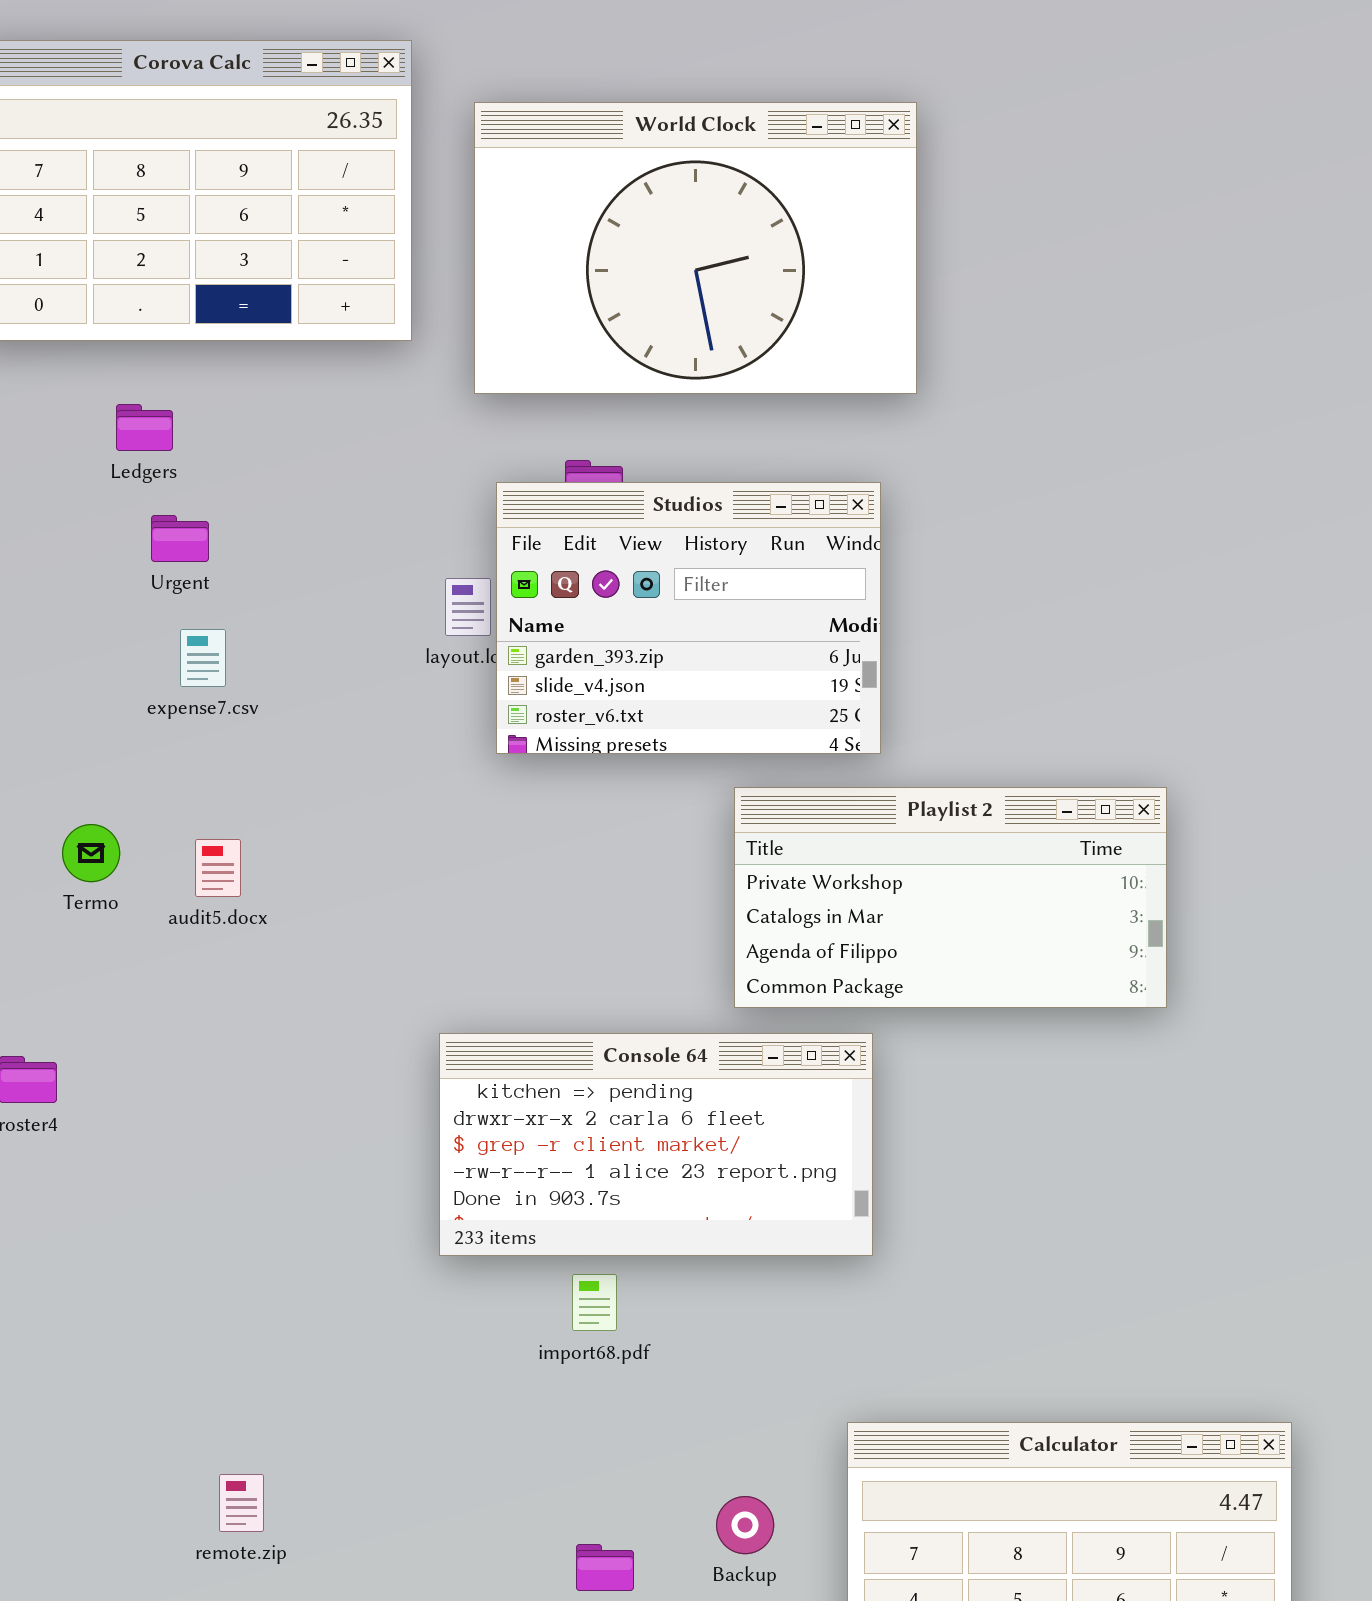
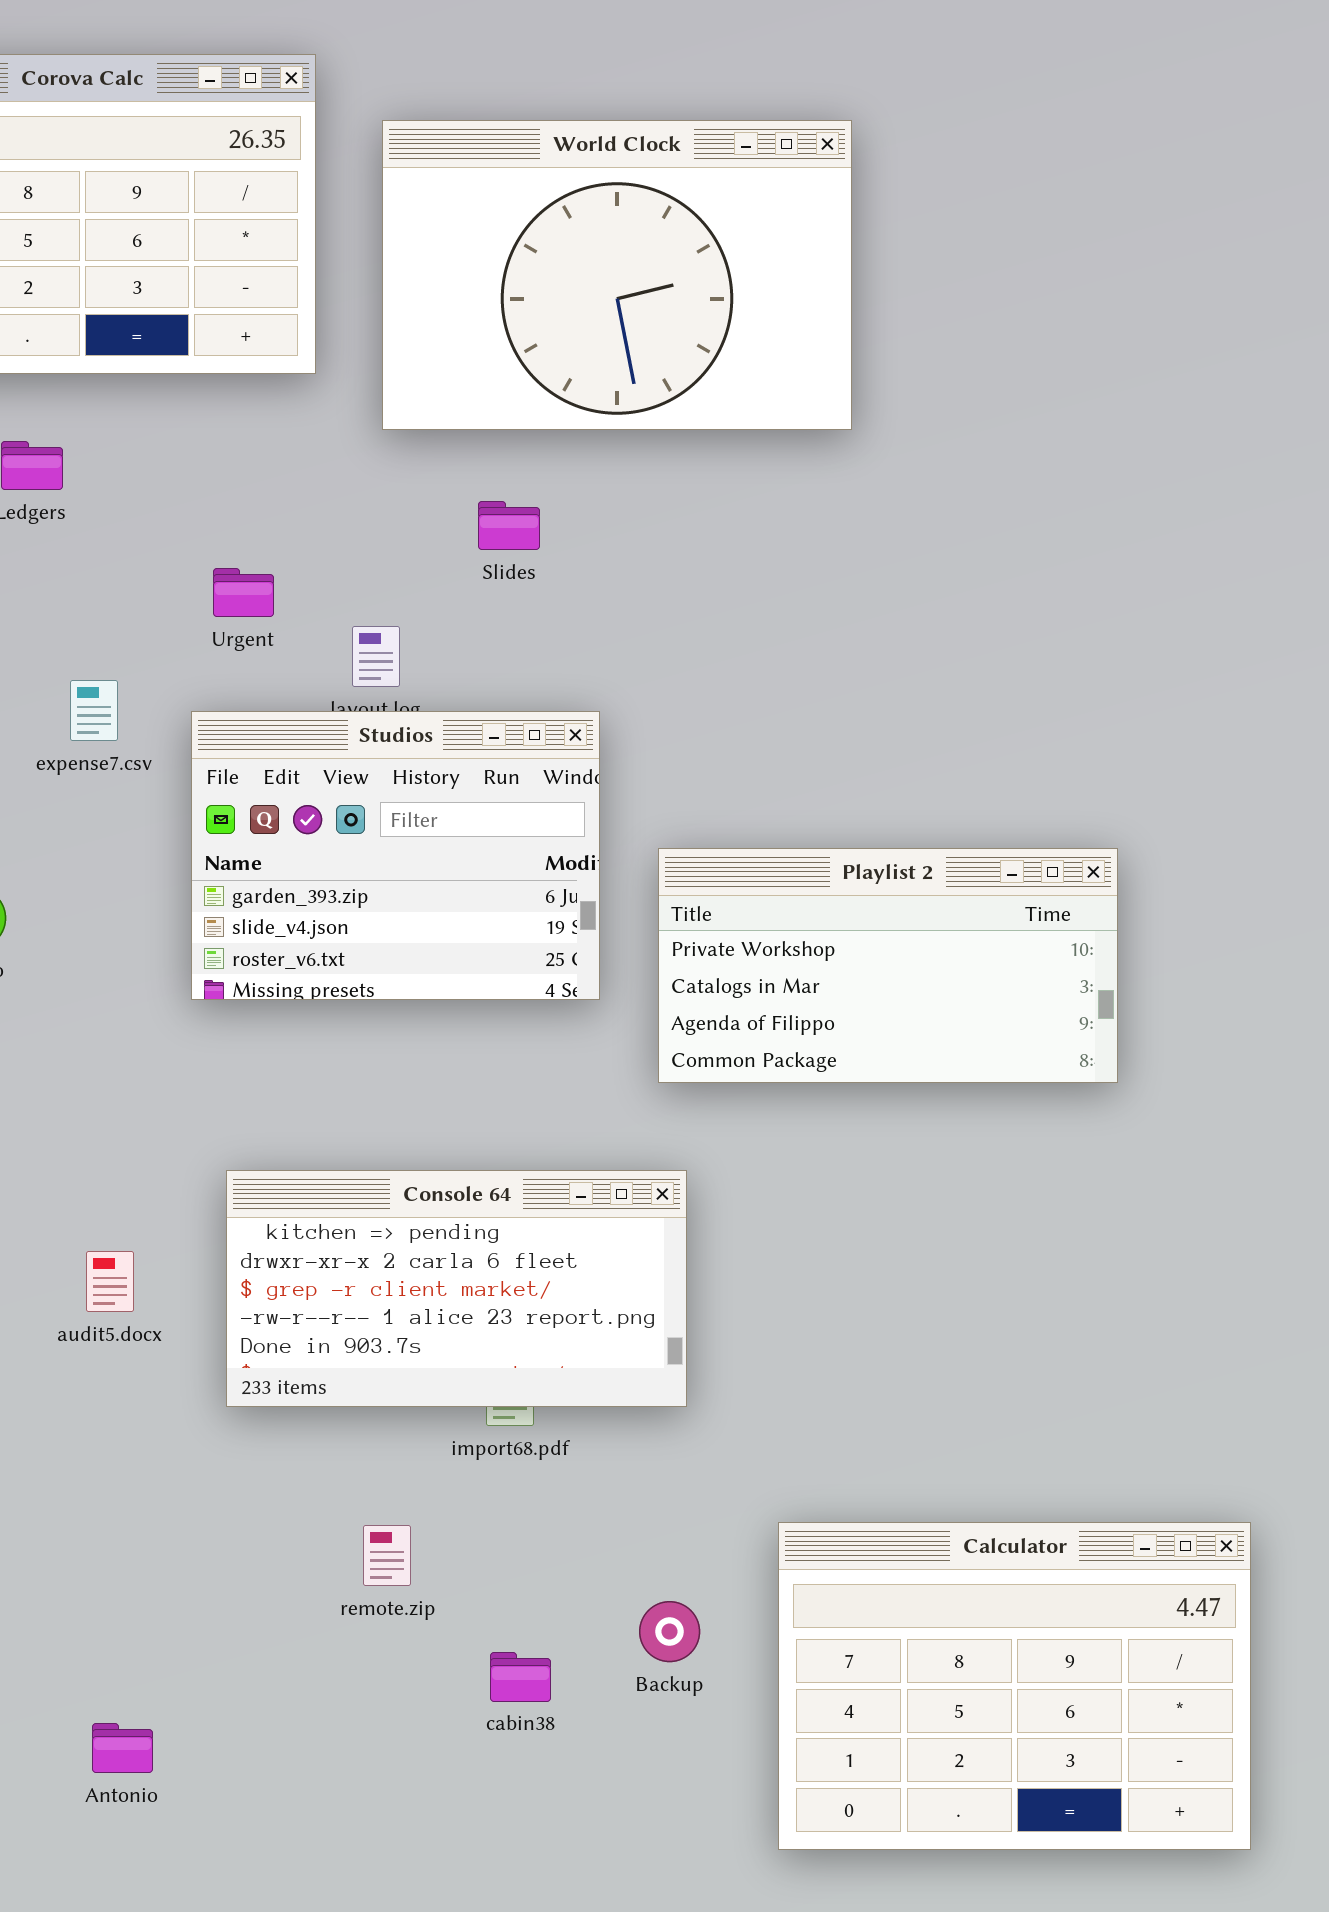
Studios: [496,482,881,754] -> [191,711,600,1000], moved
Urgent: [151,515,209,562] -> [213,568,274,617], moved
audit5.docx: [195,839,241,897] -> [86,1251,134,1312], moved
Console 64: [439,1033,873,1256] -> [226,1170,687,1407], moved
remote.zip: [219,1474,264,1532] -> [363,1525,411,1586], moved

